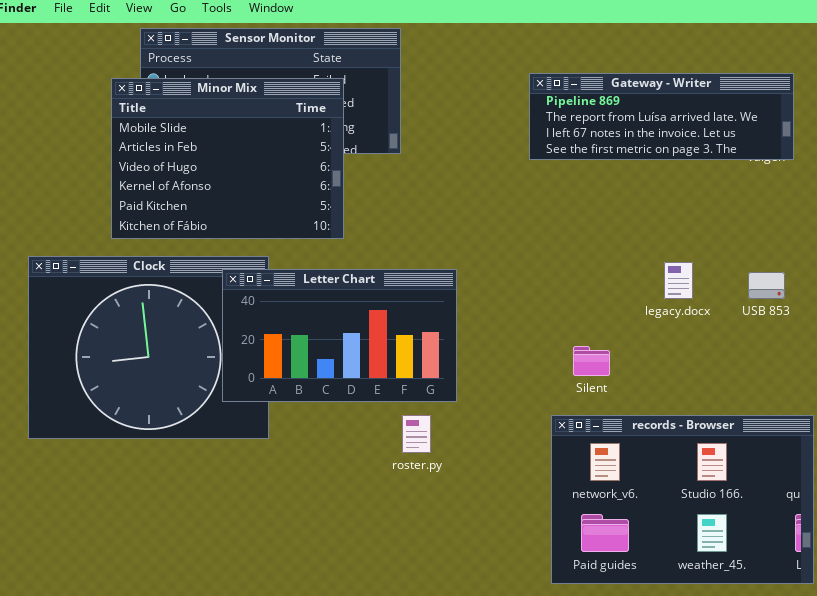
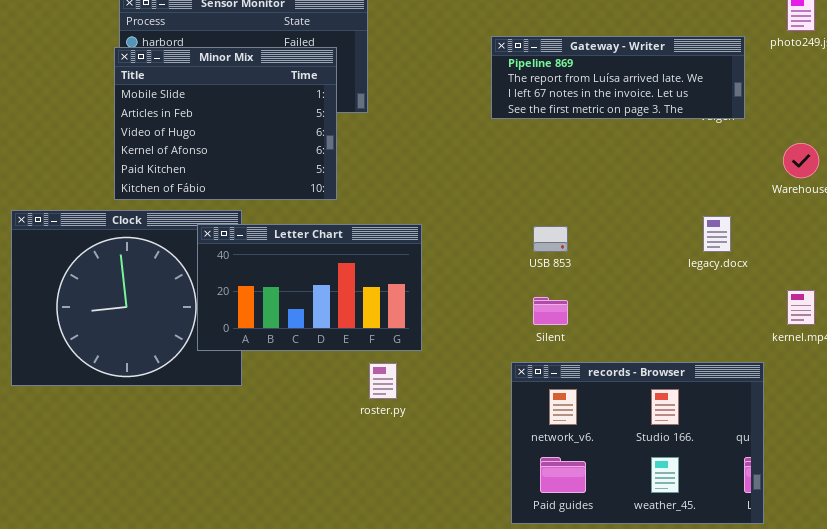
Minor Mix: [111,78,344,239] -> [114,47,337,200], moved
legacy.docx: [664,262,693,299] -> [703,216,731,252], moved
USB 853: [748,272,785,299] -> [533,226,568,252], moved

